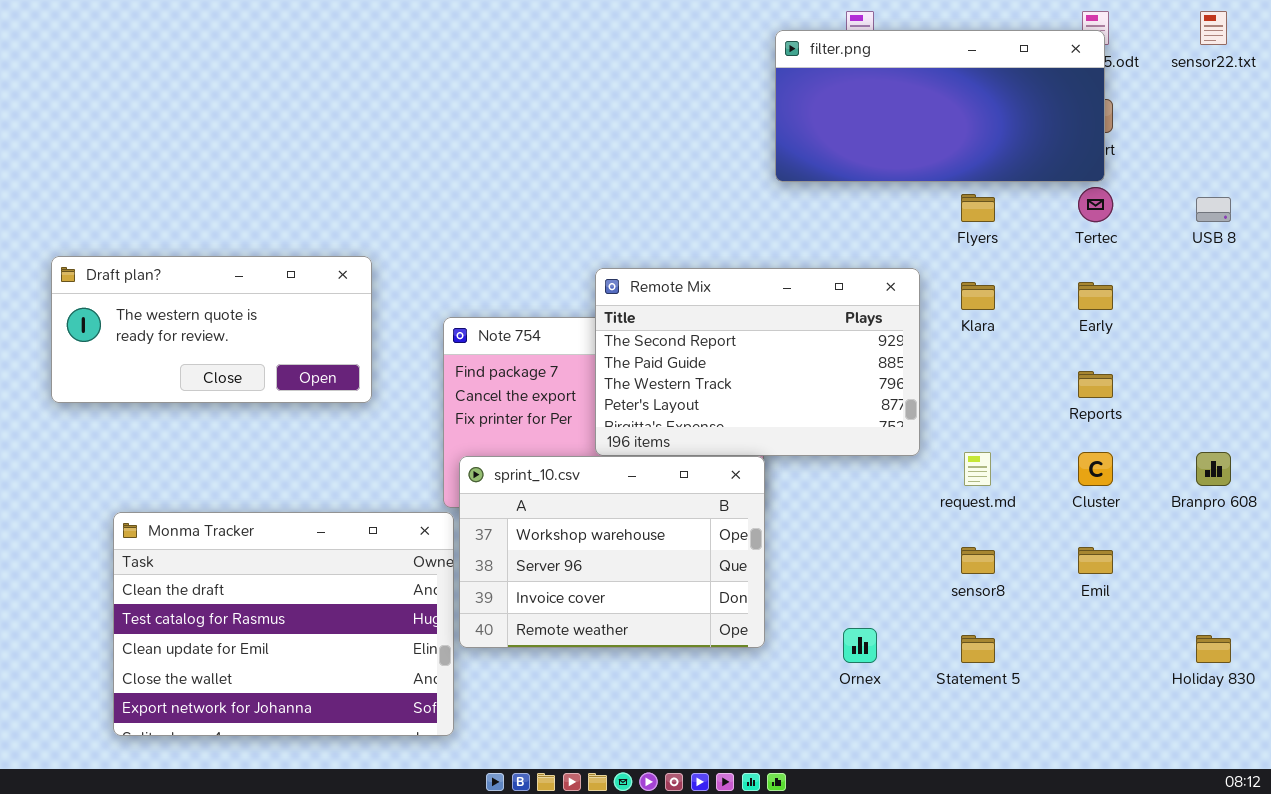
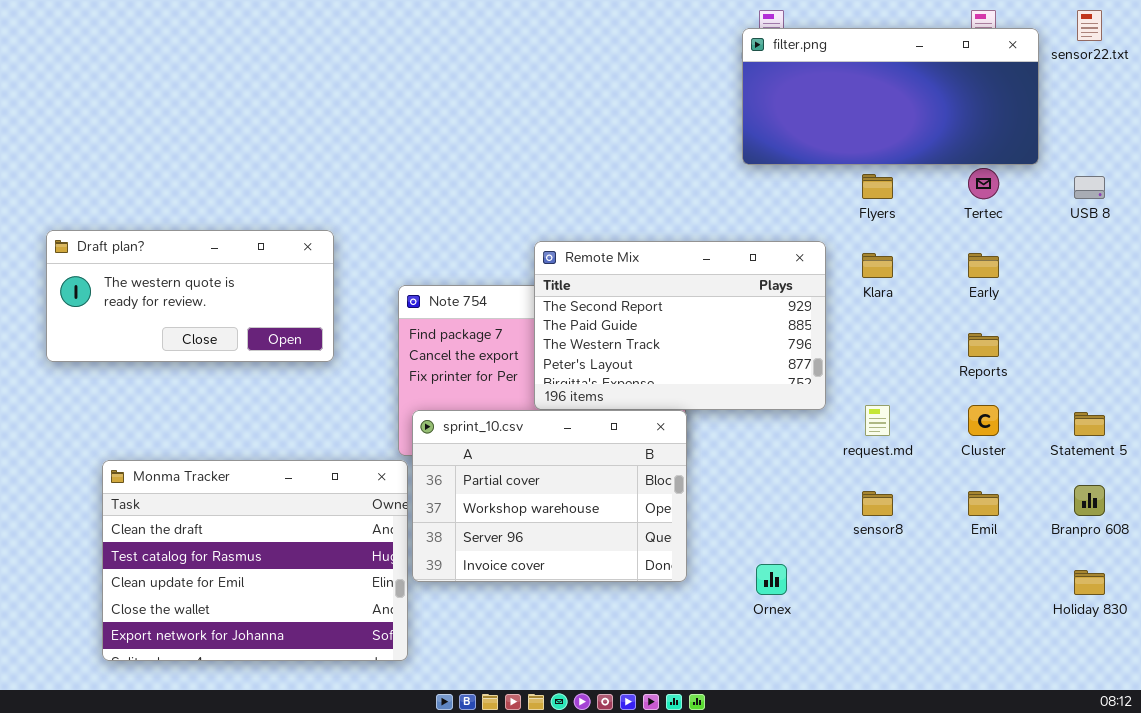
filter.png: [775,30,1105,182] -> [742,28,1039,165], moved
Branpro 608: [1196,452,1231,486] -> [1074,485,1105,516], moved
sprint_10.csv: [459,456,765,648] -> [412,410,687,582], scrolled up 1 row
Statement 5: [961,635,995,663] -> [1074,412,1105,436], moved

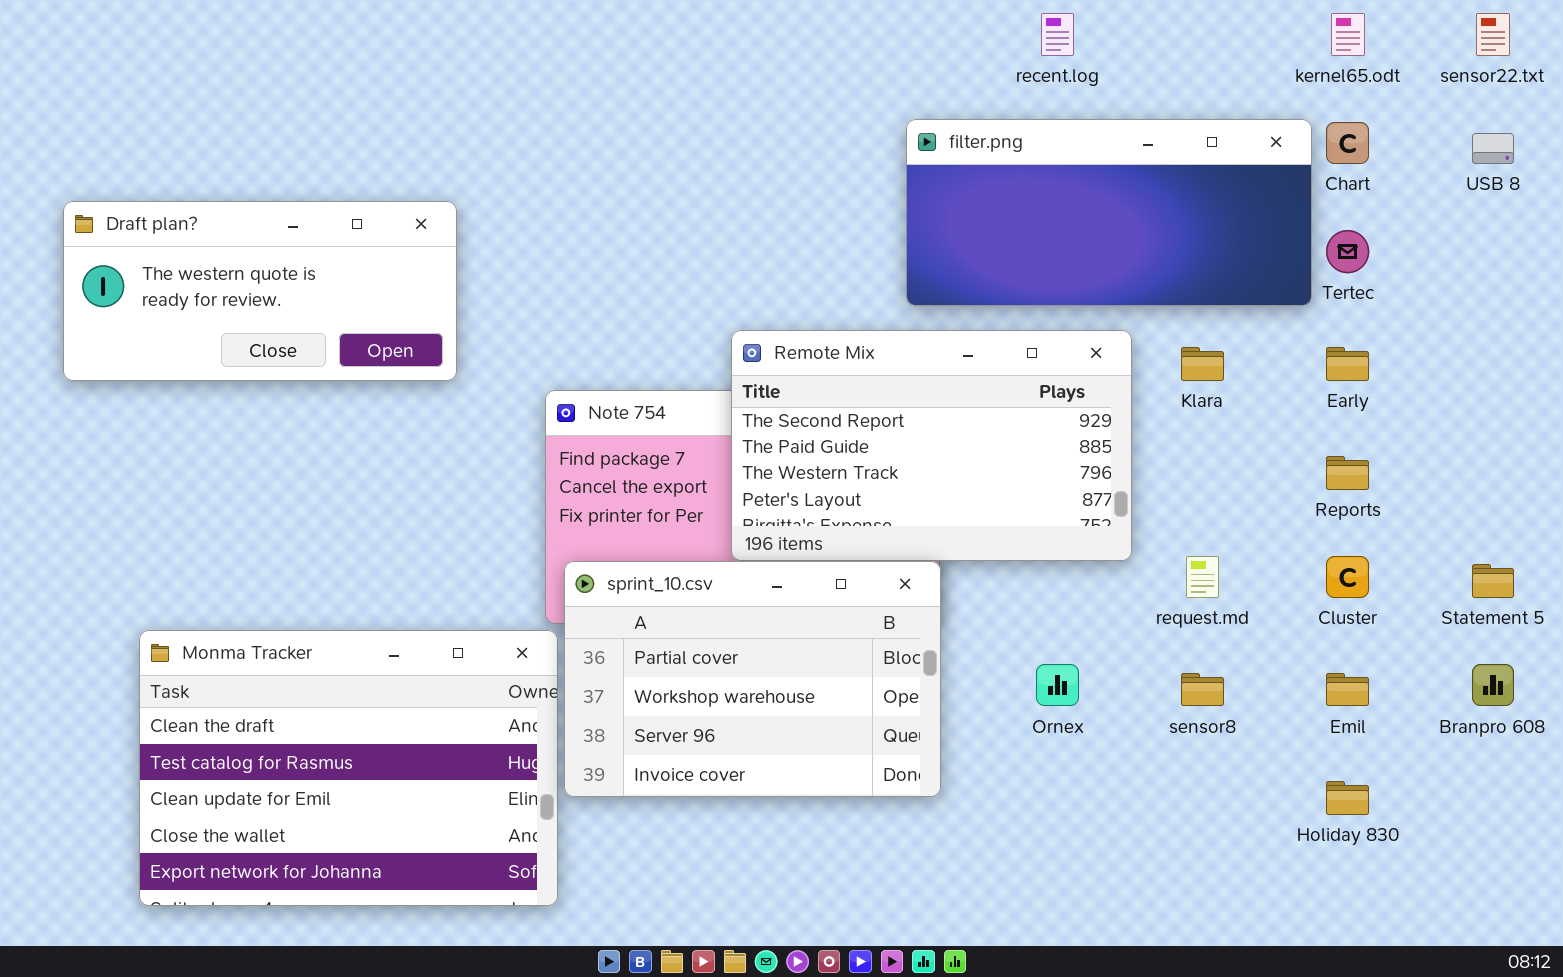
filter.png: [742,28,1039,165] -> [906,119,1312,306], moved
USB 8: [1074,176,1105,199] -> [1472,133,1514,164], moved
Draft plan?: [46,230,334,362] -> [63,201,457,381], moved
Ornex: [756,564,787,595] -> [1036,664,1079,706], moved
Holiday 830: [1074,570,1105,595] -> [1326,781,1369,815], moved

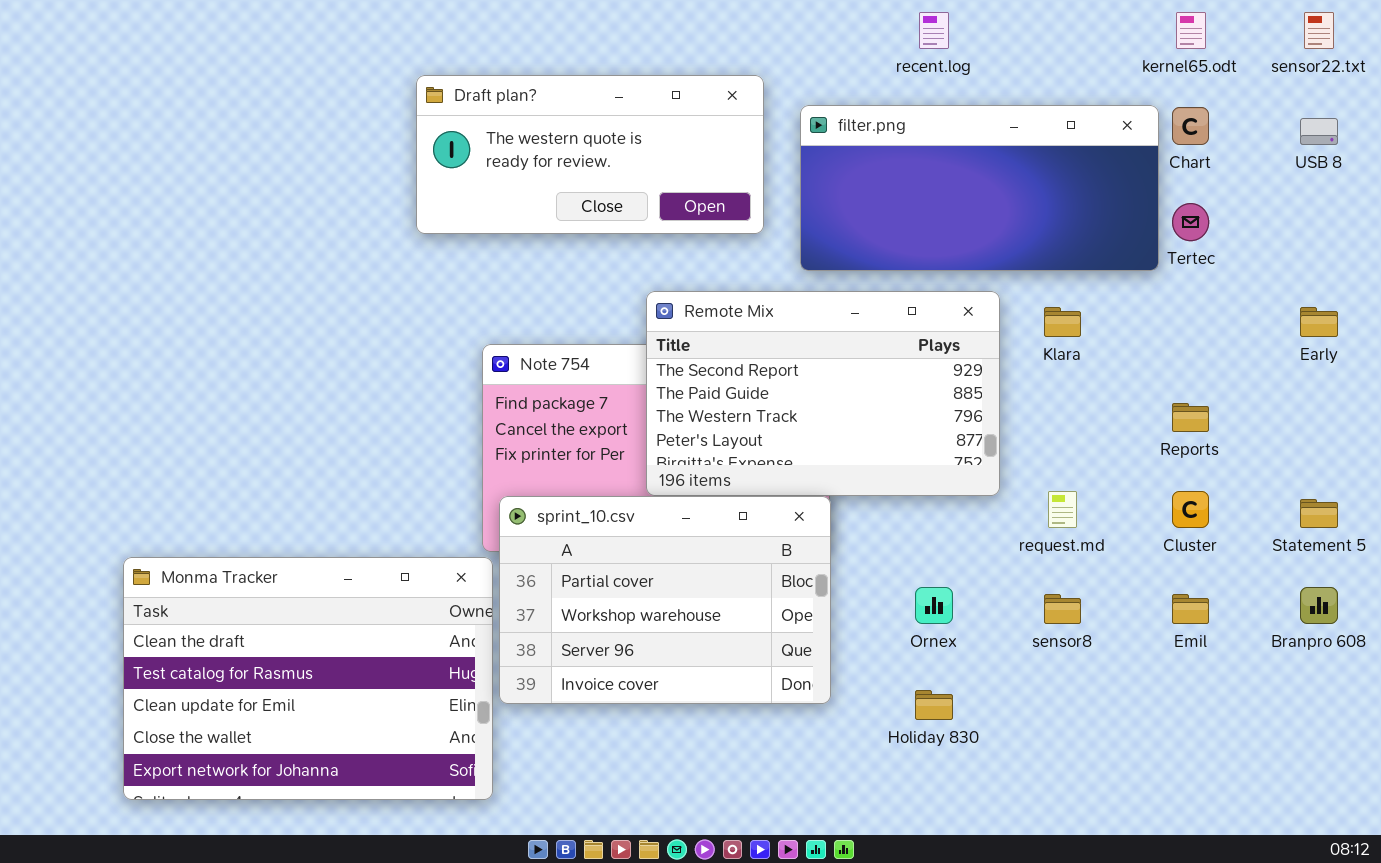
Draft plan?: [63,201,457,381] -> [416,75,764,234], moved
Early: [1326,347,1369,381] -> [1300,307,1338,337], moved
Holiday 830: [1326,781,1369,815] -> [915,690,953,720], moved

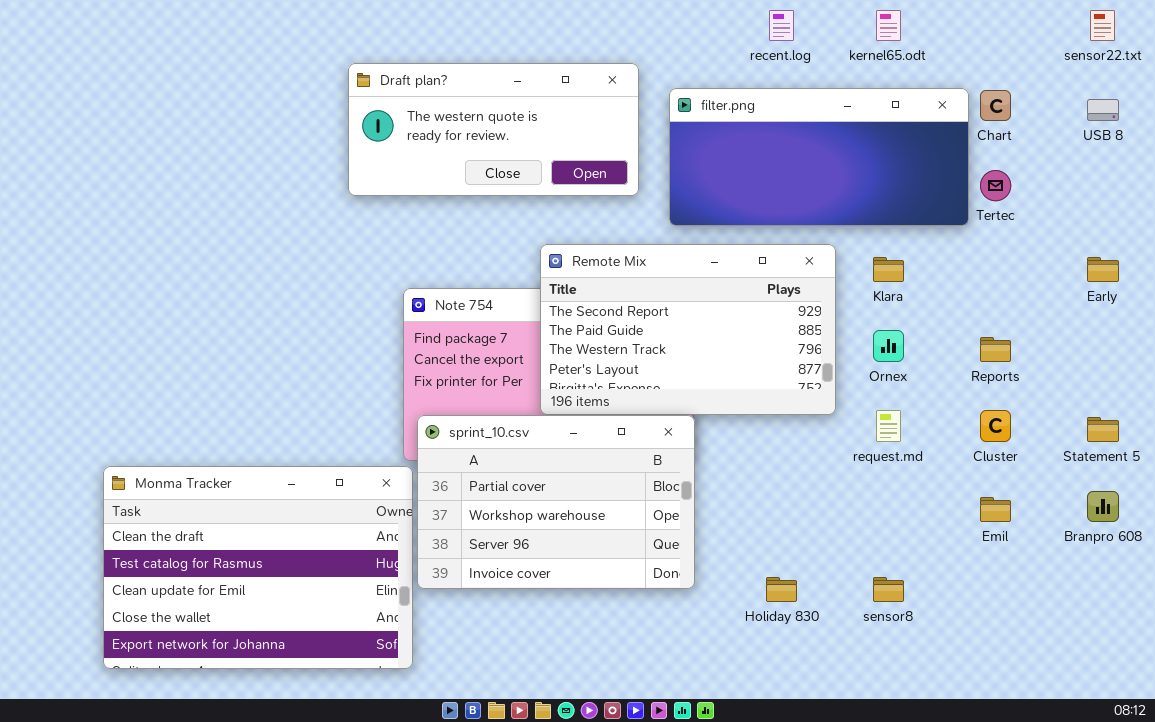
kernel65.odt: [1176,12,1206,49] -> [876,10,901,41], moved
Ornex: [915,587,953,624] -> [873,330,904,362], moved
sensor8: [1044,594,1081,624] -> [873,577,904,602], moved

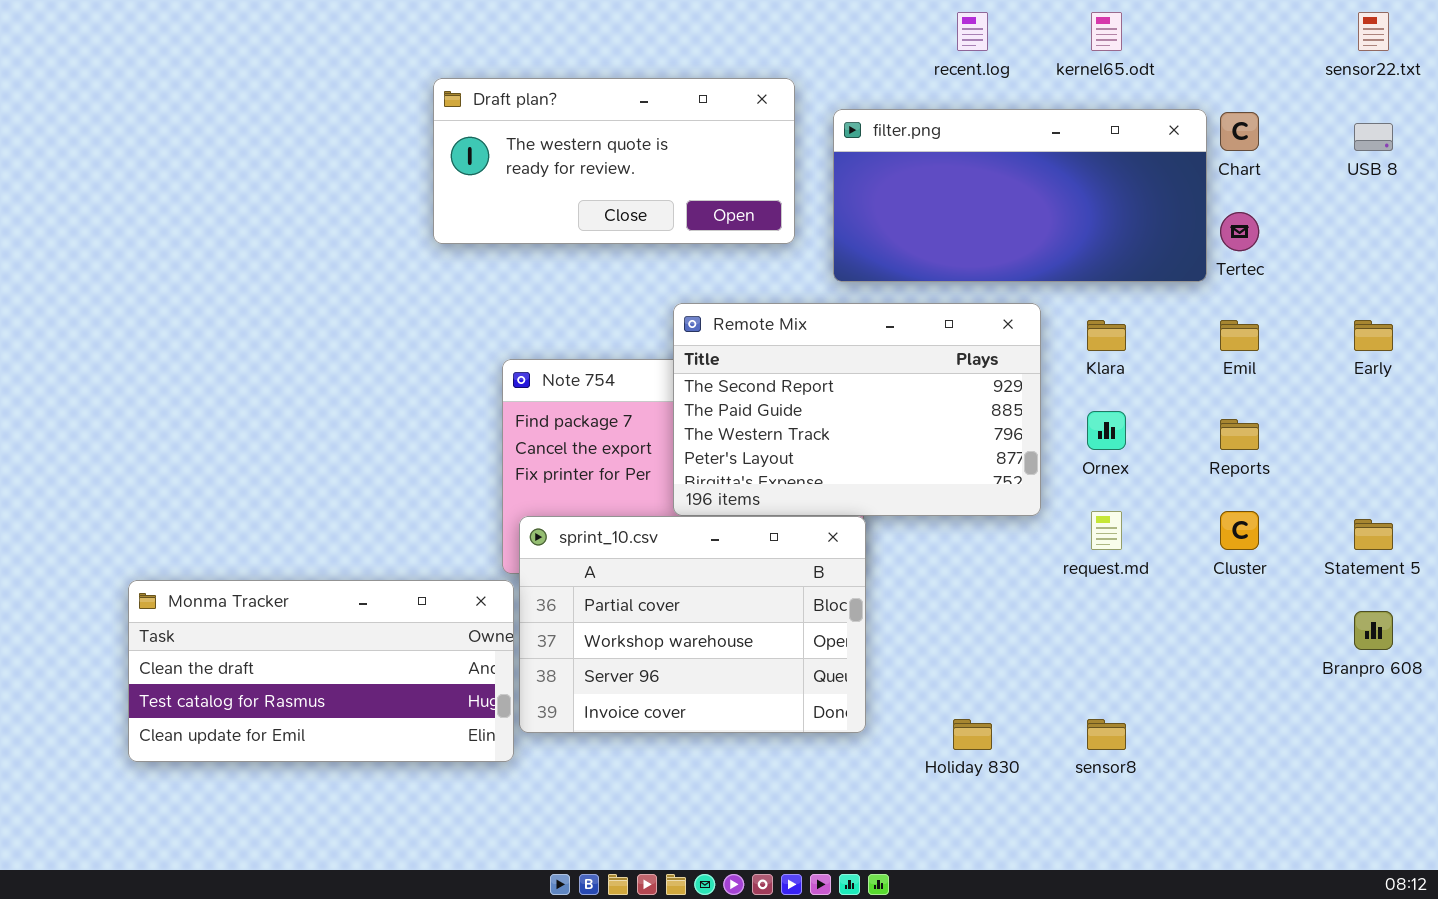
Monma Tracker: [103,466,413,669] -> [128,580,514,762], resized
Emil: [980,497,1011,522] -> [1220,320,1259,351], moved

